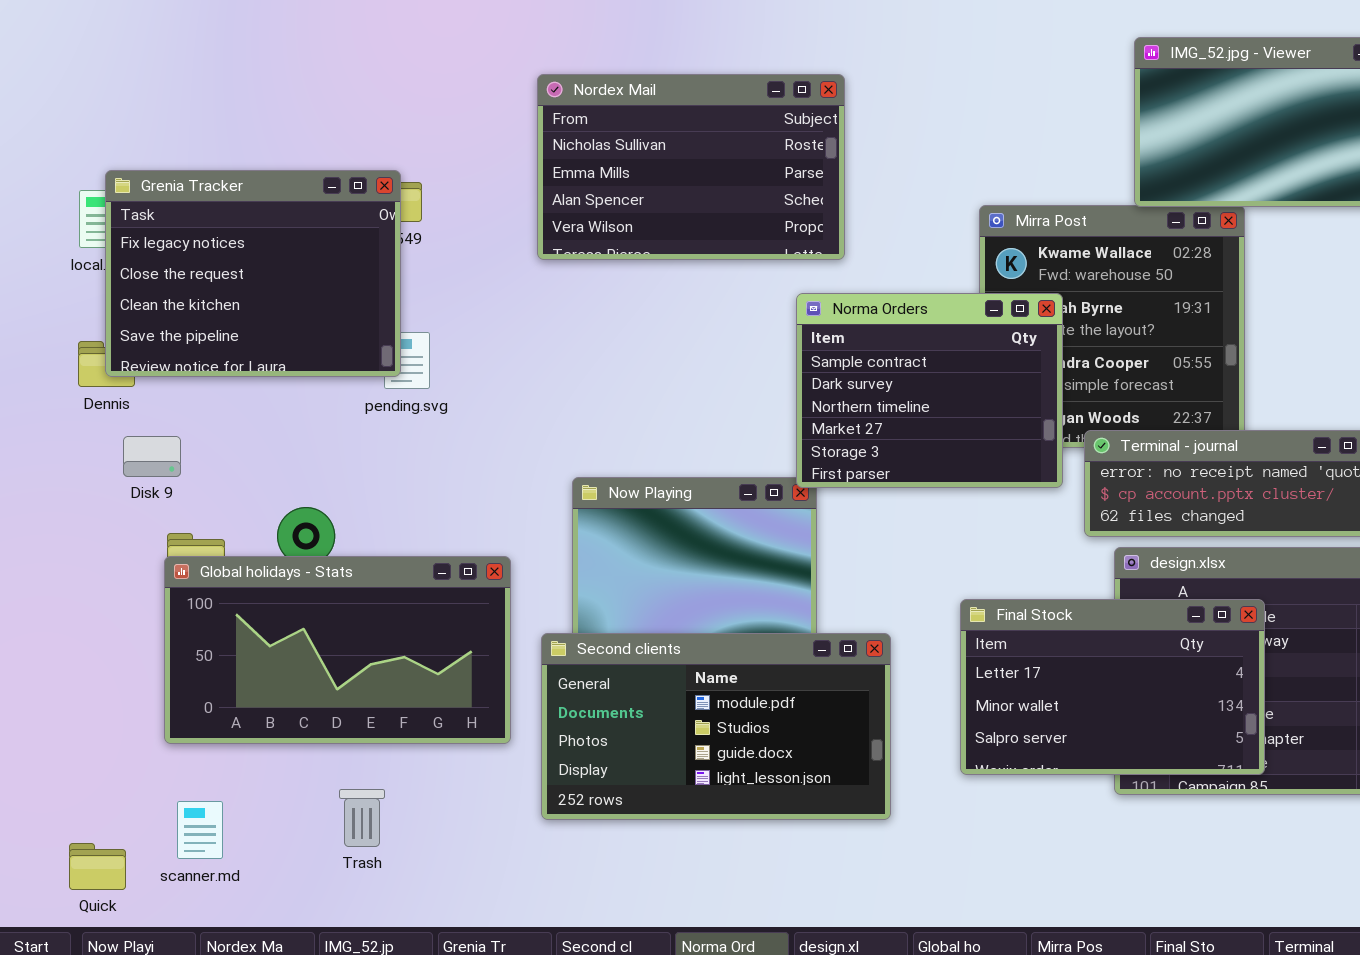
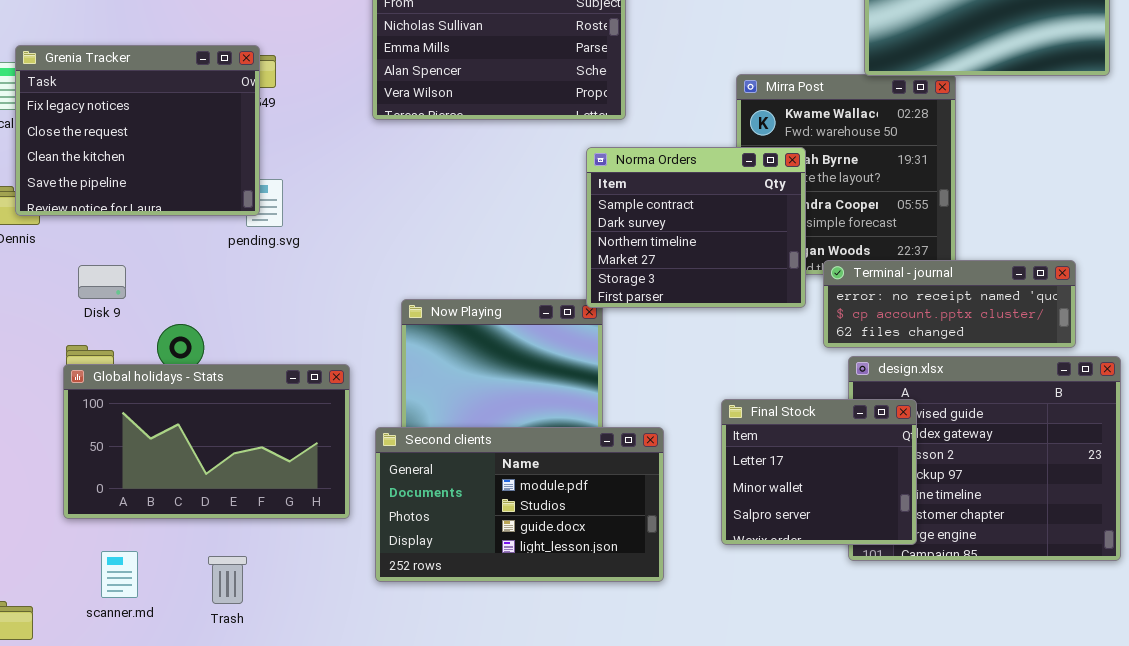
Disk 9: [123,436,181,477] -> [78,265,126,299], moved
Final Stock: [960,599,1265,775] -> [721,399,917,545], resized
scanner.md: [177,801,223,859] -> [101,551,138,598], moved

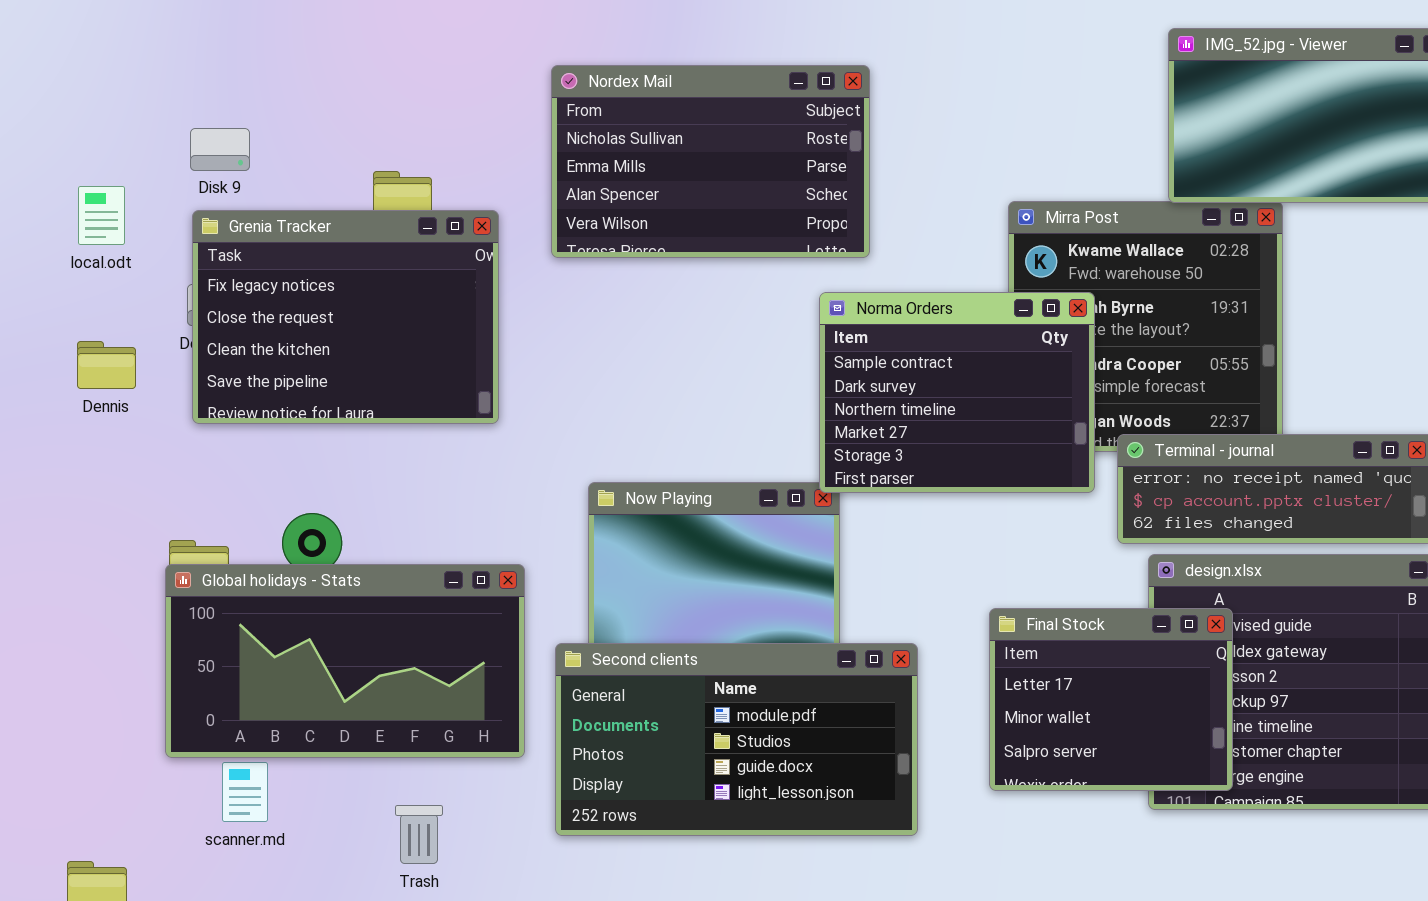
Grenia Tracker: [15,45,260,216] -> [192,210,499,424], moved
Disk 9: [78,265,126,299] -> [190,128,250,171], moved
scanner.md: [101,551,138,598] -> [222,762,268,822], moved
Trash: [208,556,247,604] -> [395,805,443,864], moved

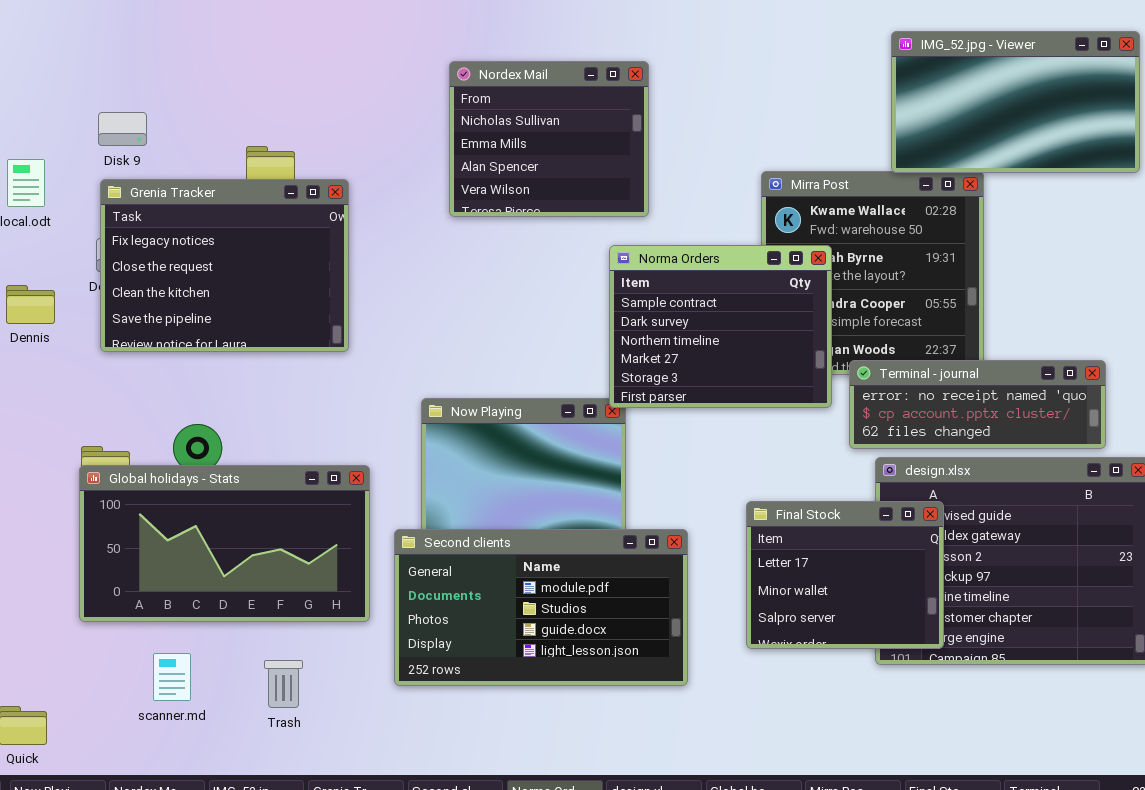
Nordex Mail: [551,65,870,258] -> [449,61,649,217], resized
scanner.md: [222,762,268,822] -> [153,653,191,701], moved

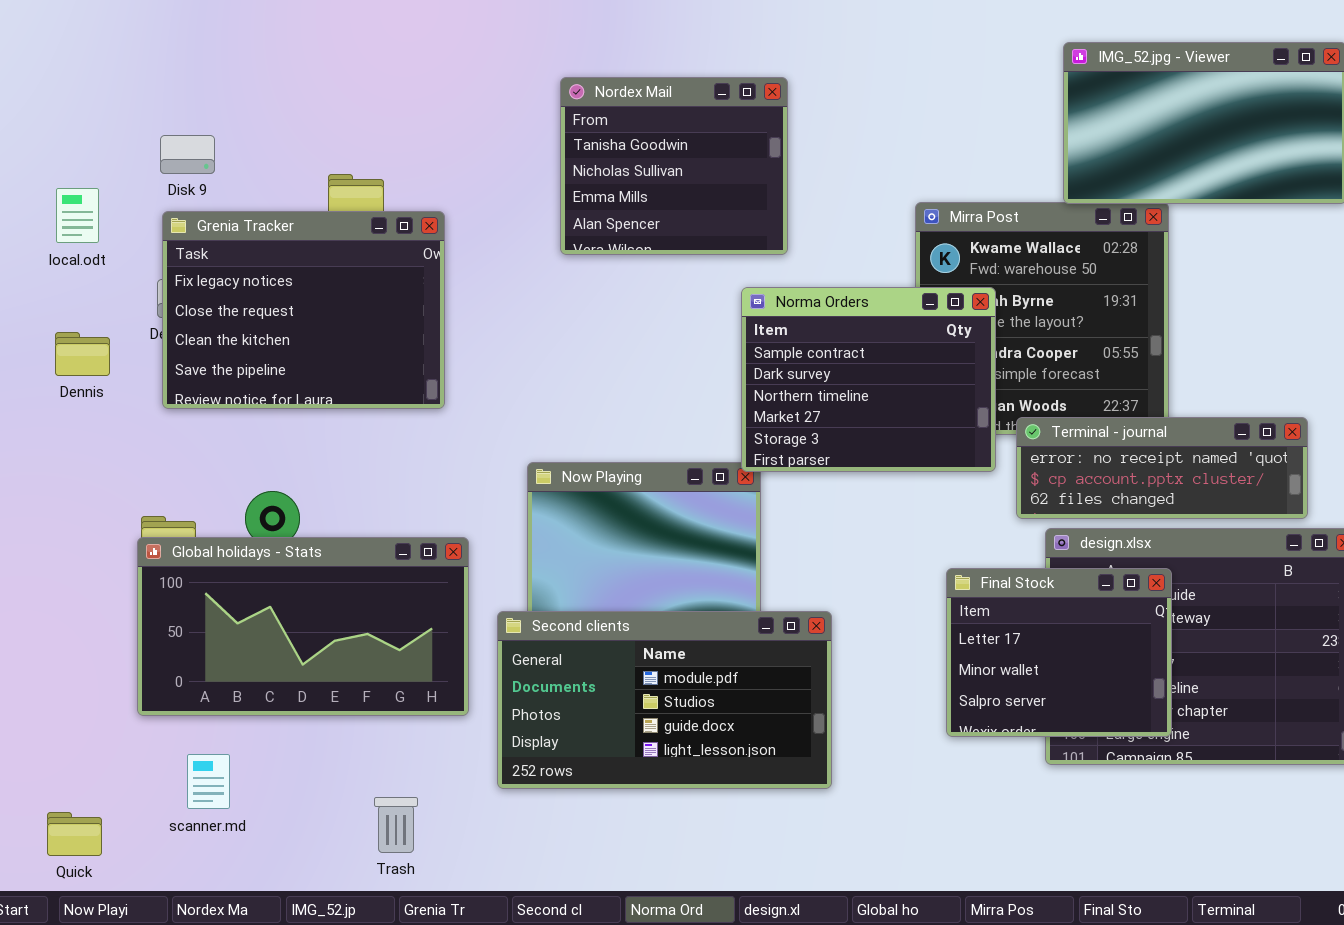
Nordex Mail: [449,61,649,217] -> [560,77,788,255], scrolled up 1 row
Final Stock: [746,501,944,649] -> [946,568,1172,737], moved
scanner.md: [153,653,191,701] -> [187,754,230,809], moved
Trash: [264,660,303,708] -> [374,797,418,853], moved

